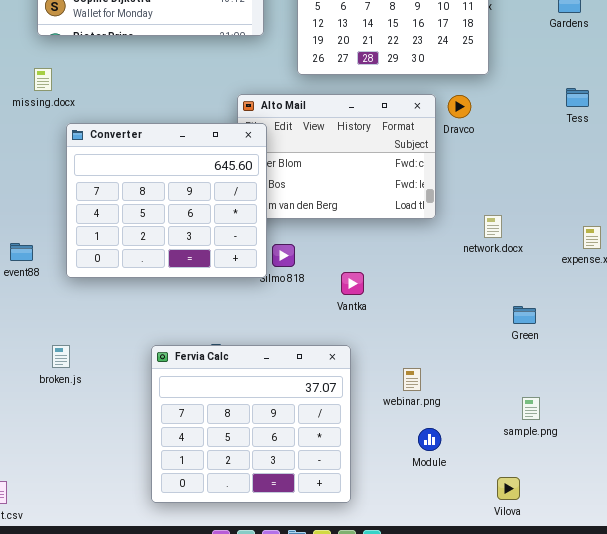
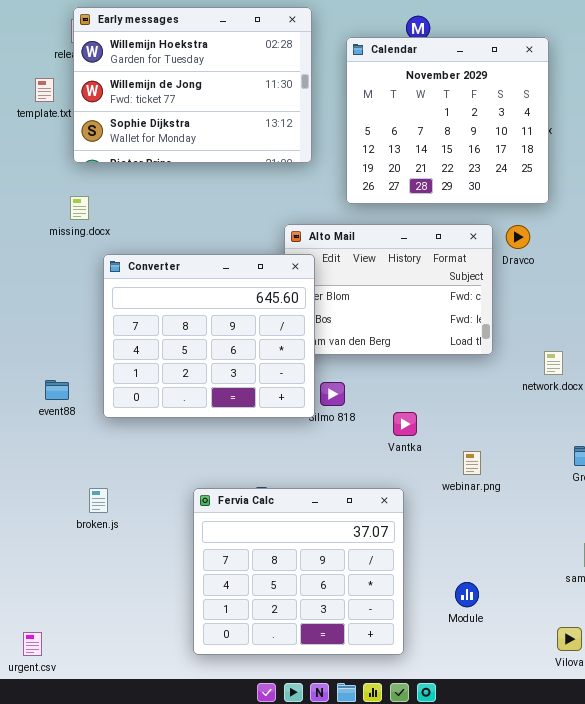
webinar.png: [403,368,421,391] -> [463,451,481,475], moved
Module: [418,428,441,451] -> [455,582,479,607], moved

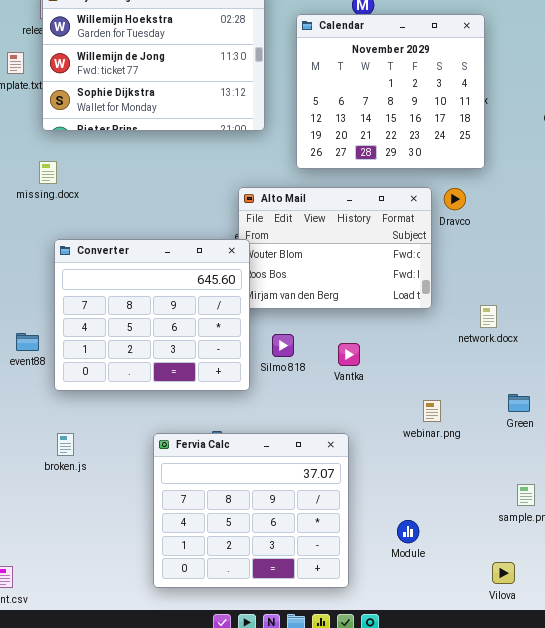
Converter: [103,254,315,418] -> [54,239,250,391], moved
Vantka: [393,412,417,436] -> [338,343,360,366], moved
webinar.png: [463,451,481,475] -> [423,400,441,422], moved

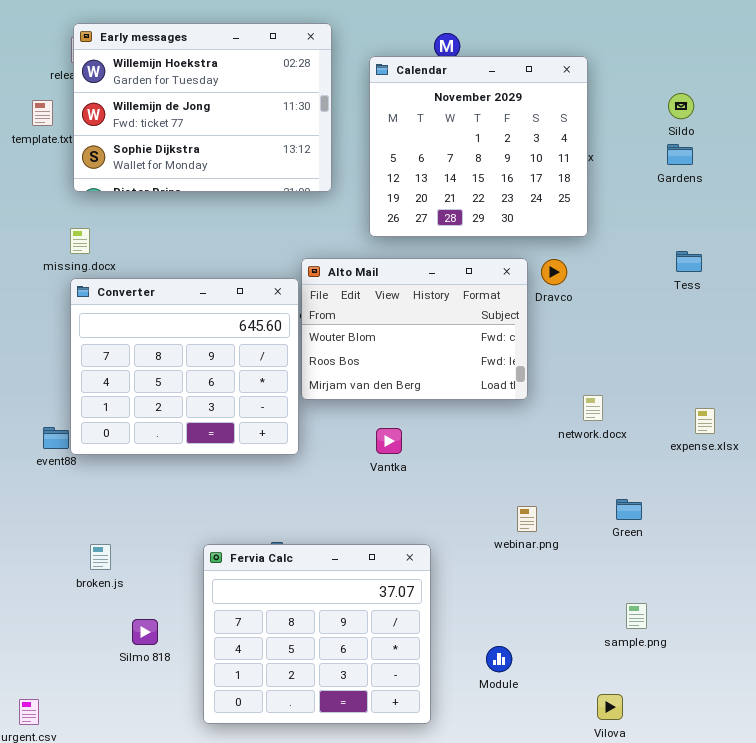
Converter: [54,239,250,391] -> [70,278,299,455], moved
Silmo 818: [272,334,294,357] -> [132,619,158,645], moved
Vantka: [338,343,360,366] -> [376,428,402,454], moved

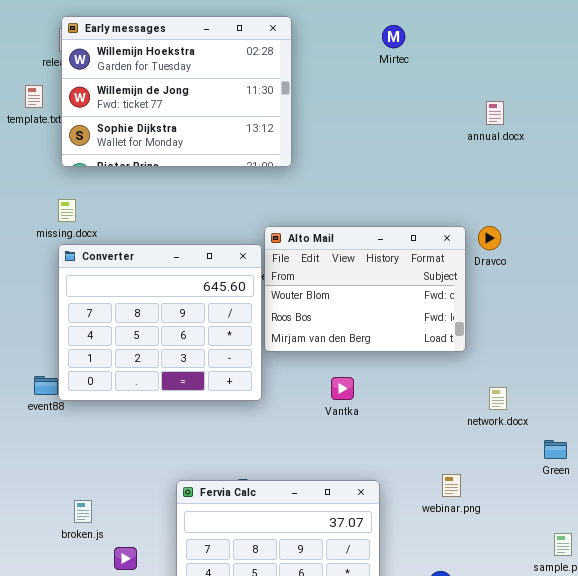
Calendar: [369,56,588,237] -> none, closed
network.docx: [583,395,603,421] -> [489,387,507,410], moved
webinar.png: [517,506,537,532] -> [442,474,461,497], moved
broken.js: [90,544,111,570] -> [74,500,92,523], moved

